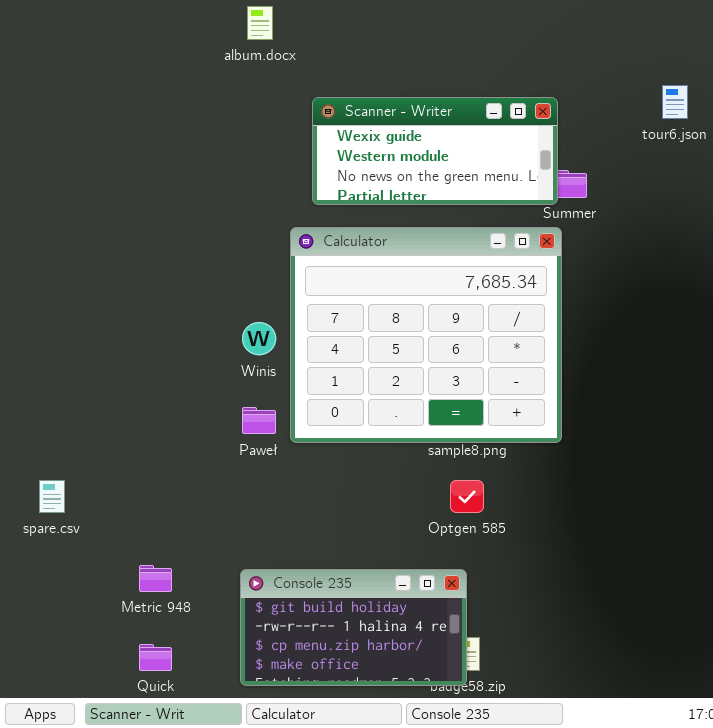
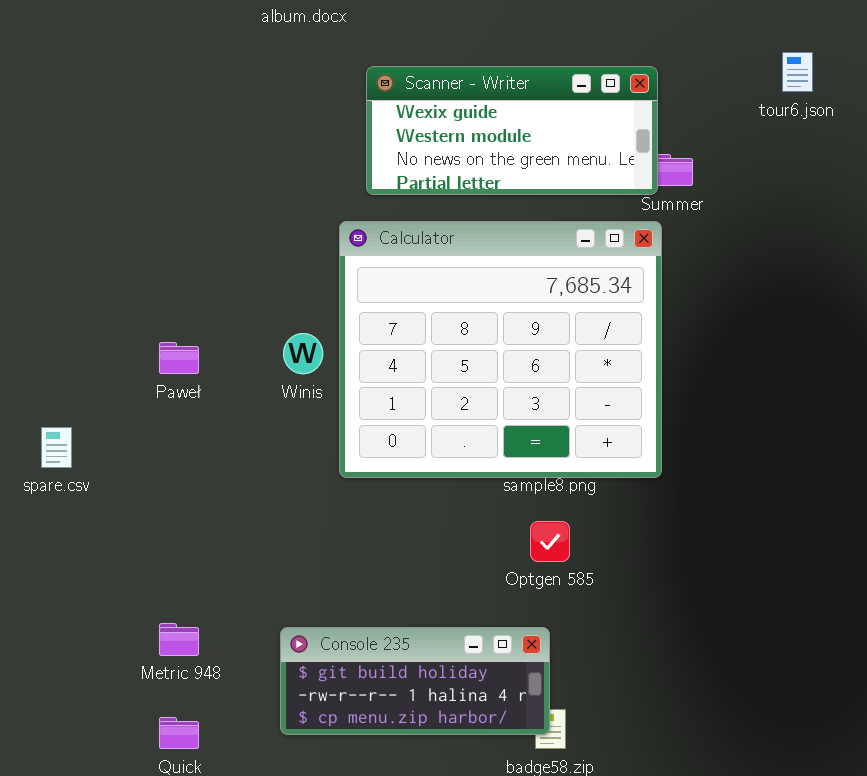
Paweł: [242,407,276,434] -> [159,342,199,374], moved
spare.csv: [39,480,65,513] -> [41,427,72,468], moved
Console 235: [240,569,467,686] -> [280,627,550,735], resized

